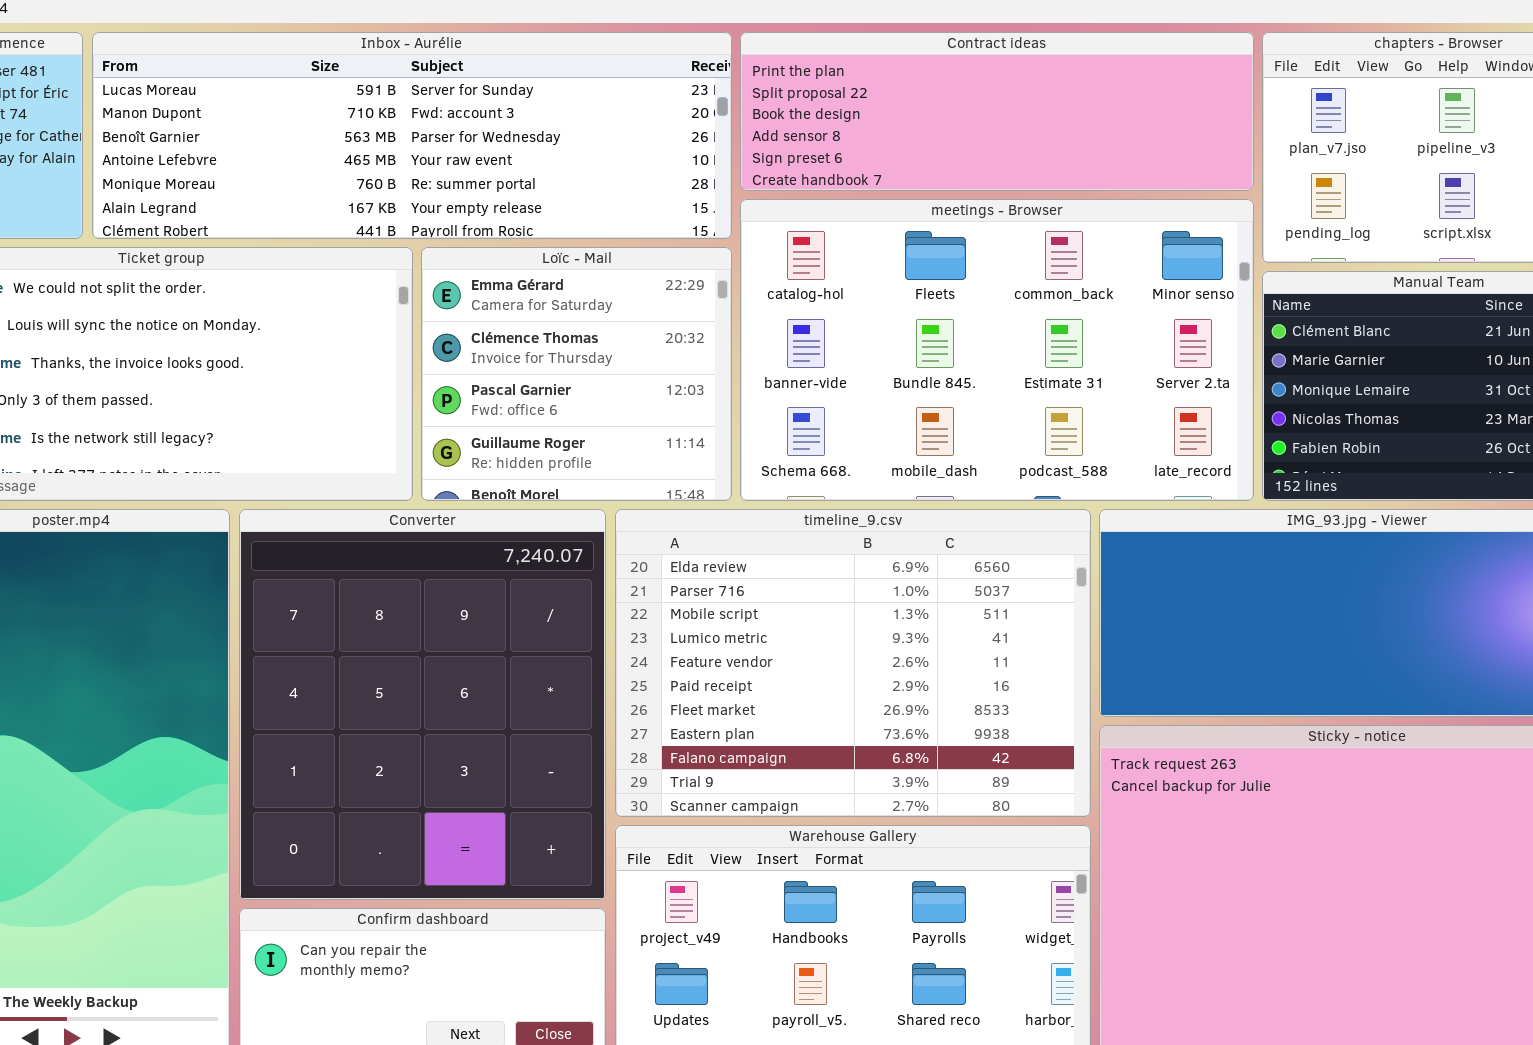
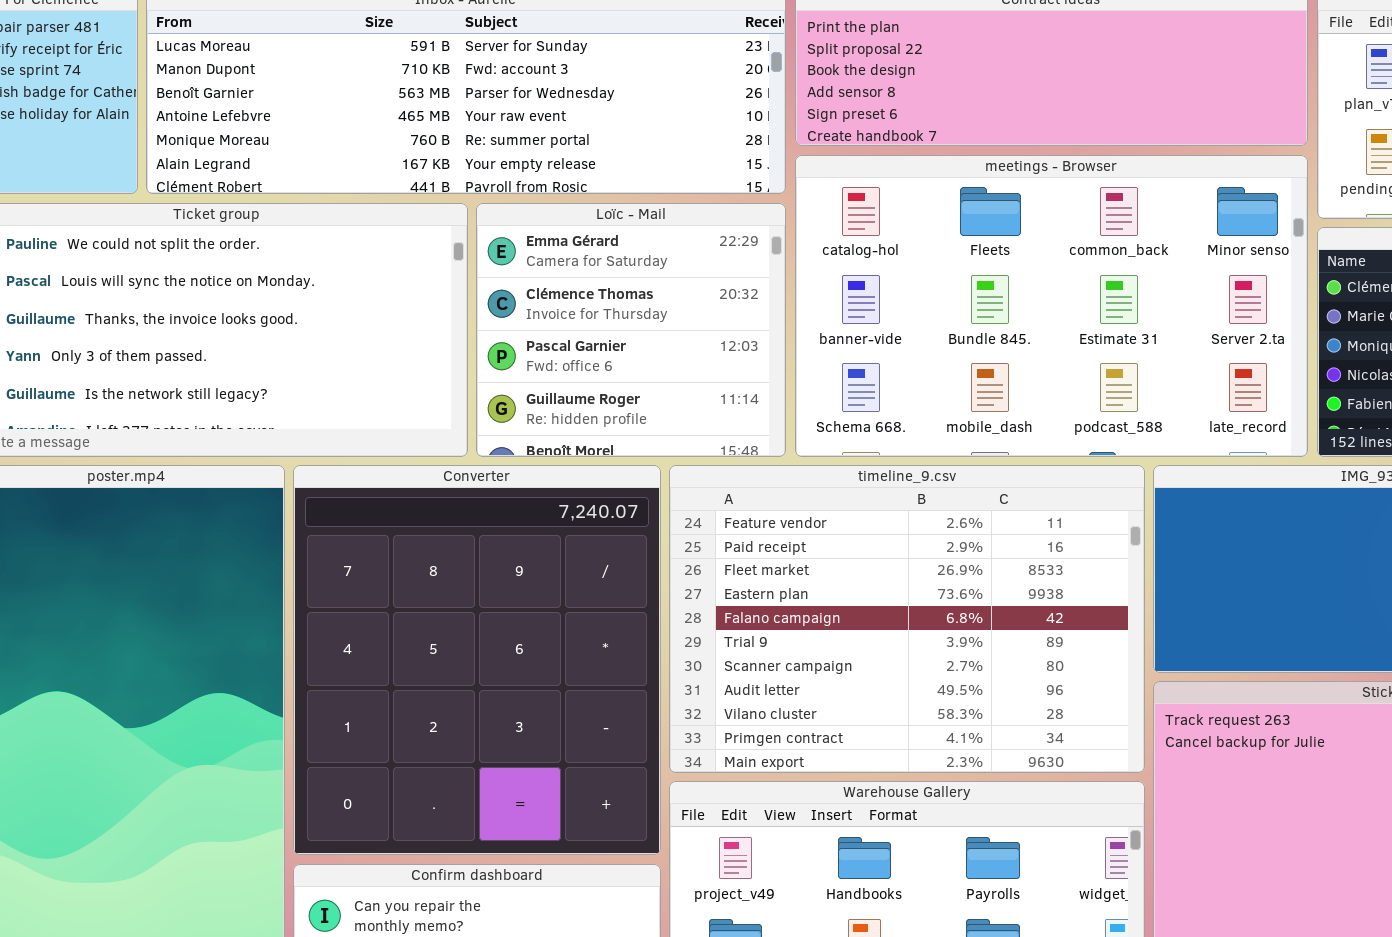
timeline_9.csv: [615,509,1091,817] -> [669,465,1145,773], scrolled down 4 rows

